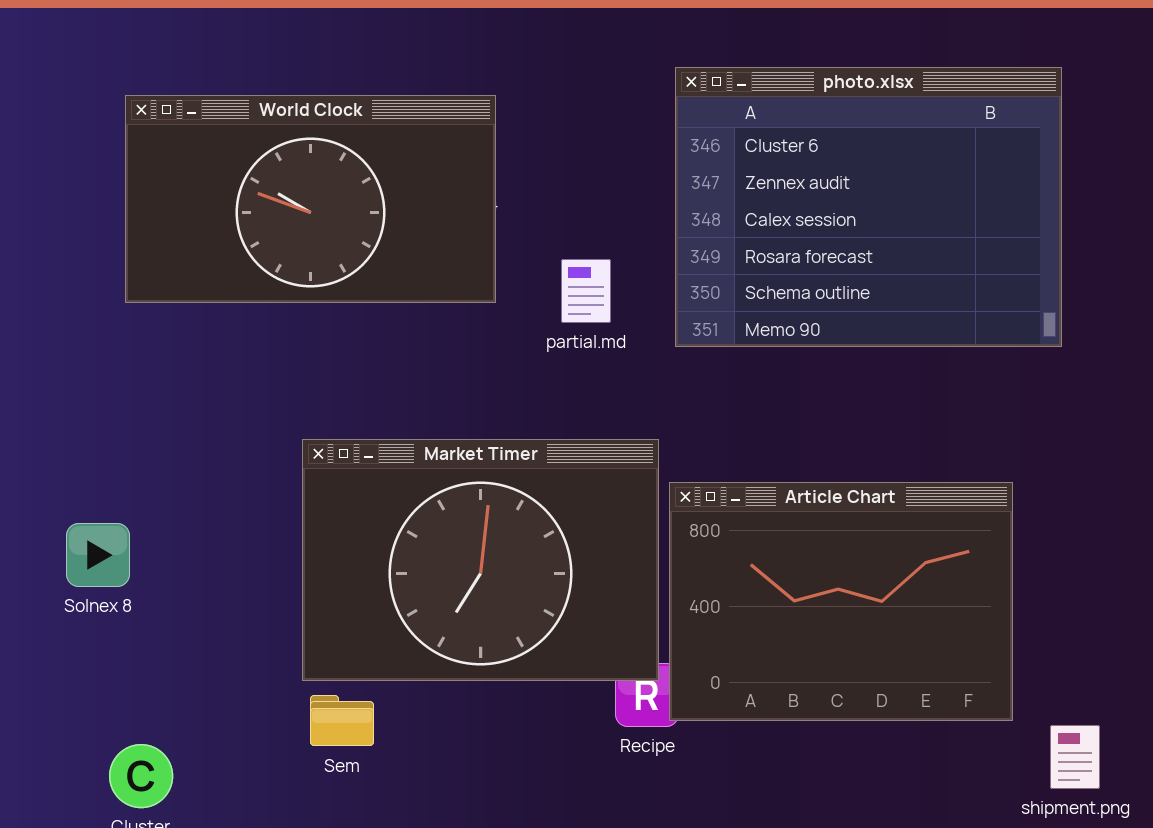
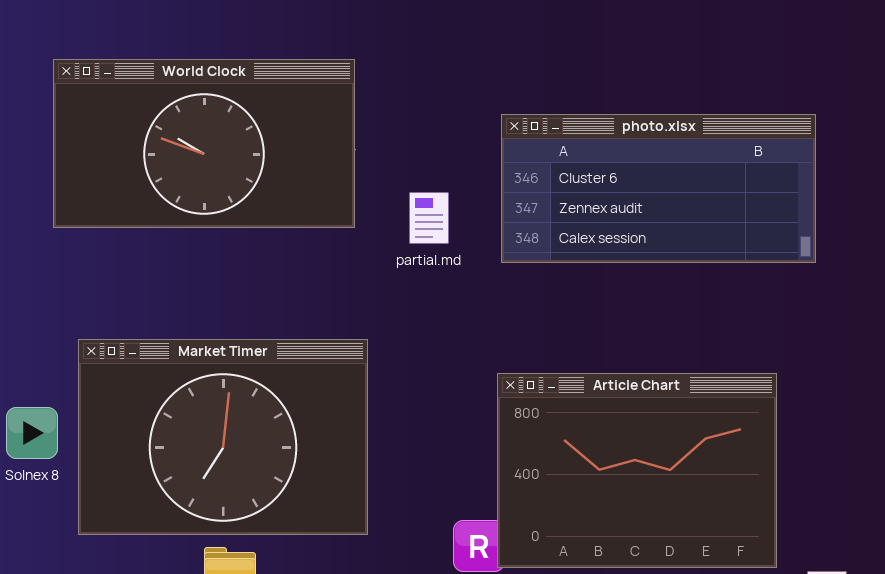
photo.xlsx: [675,67,1062,347] -> [501,114,816,263], resized
Market Timer: [302,439,659,681] -> [78,339,368,535], moved

